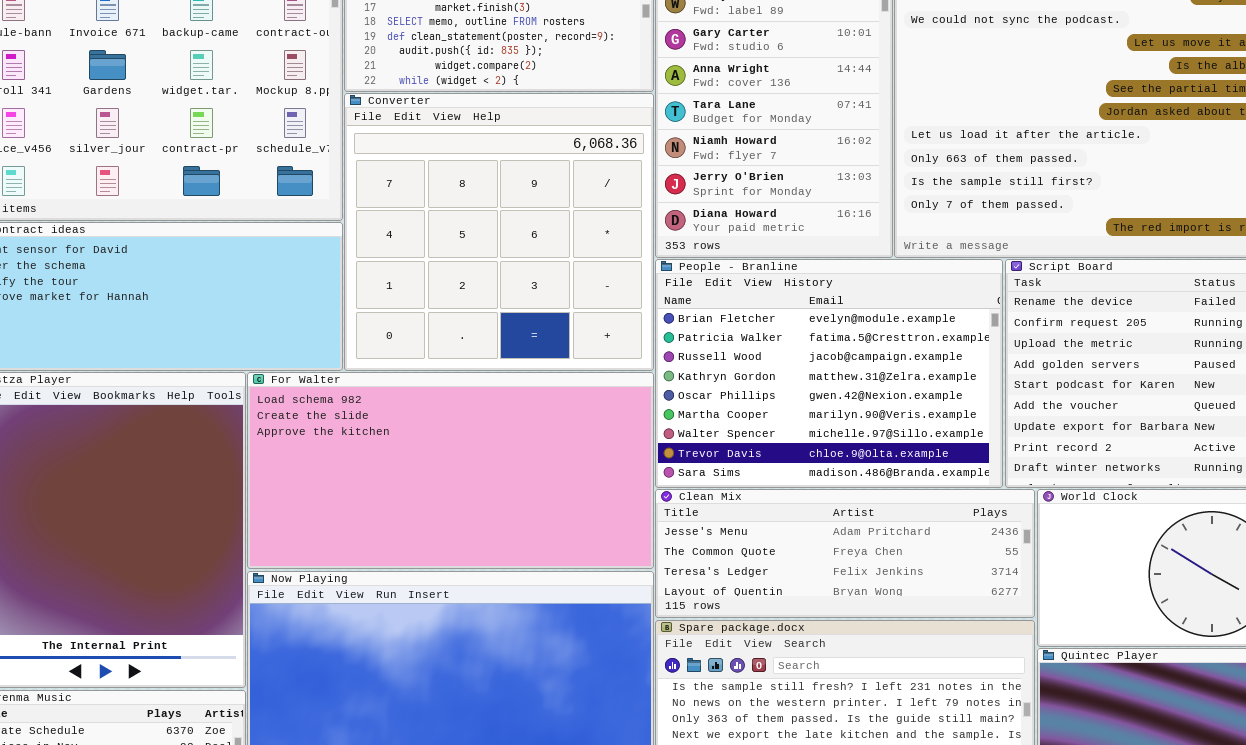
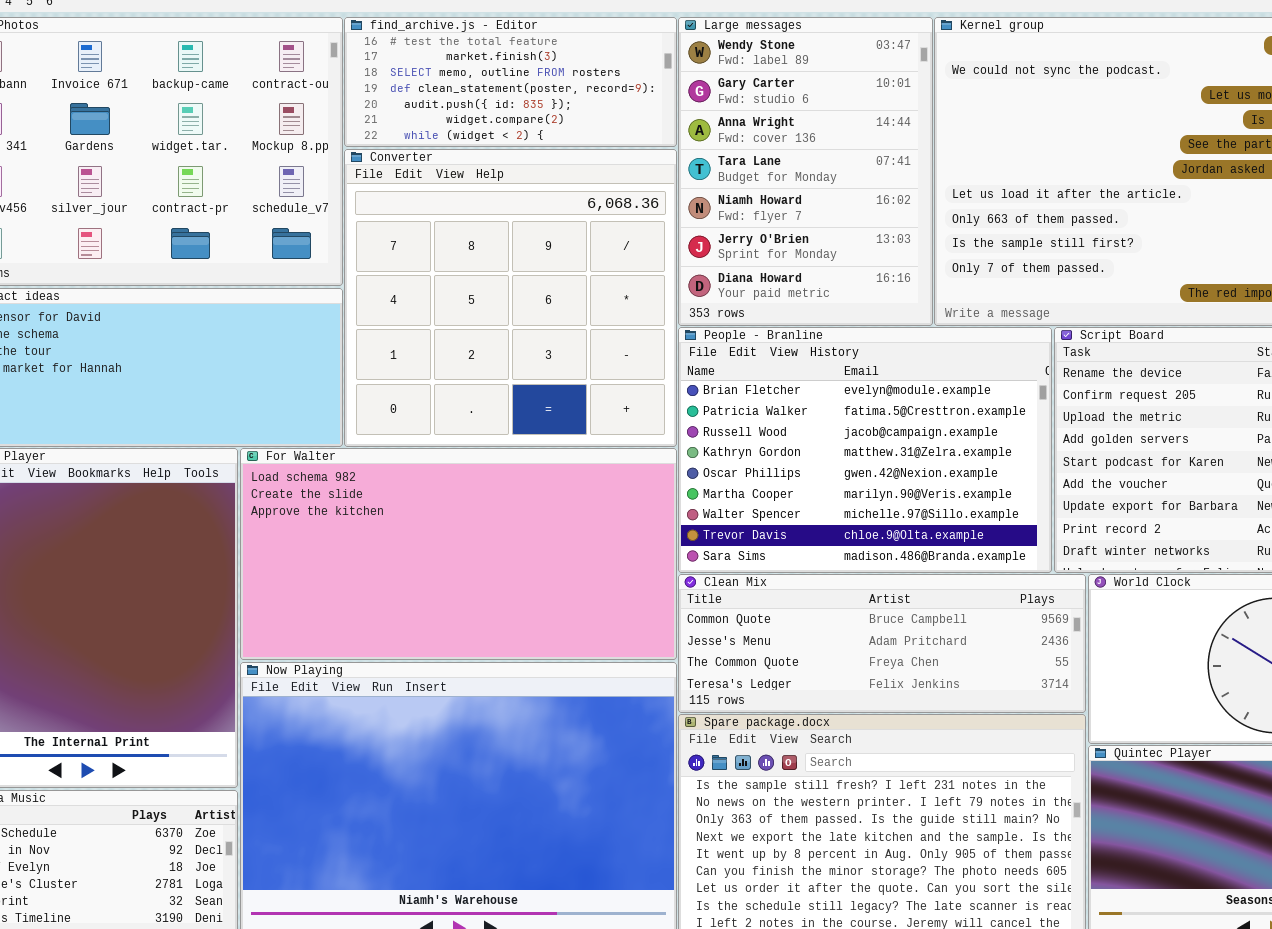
Clean Mix: [655,489,1035,618] -> [678,574,1086,713], scrolled up 1 row

